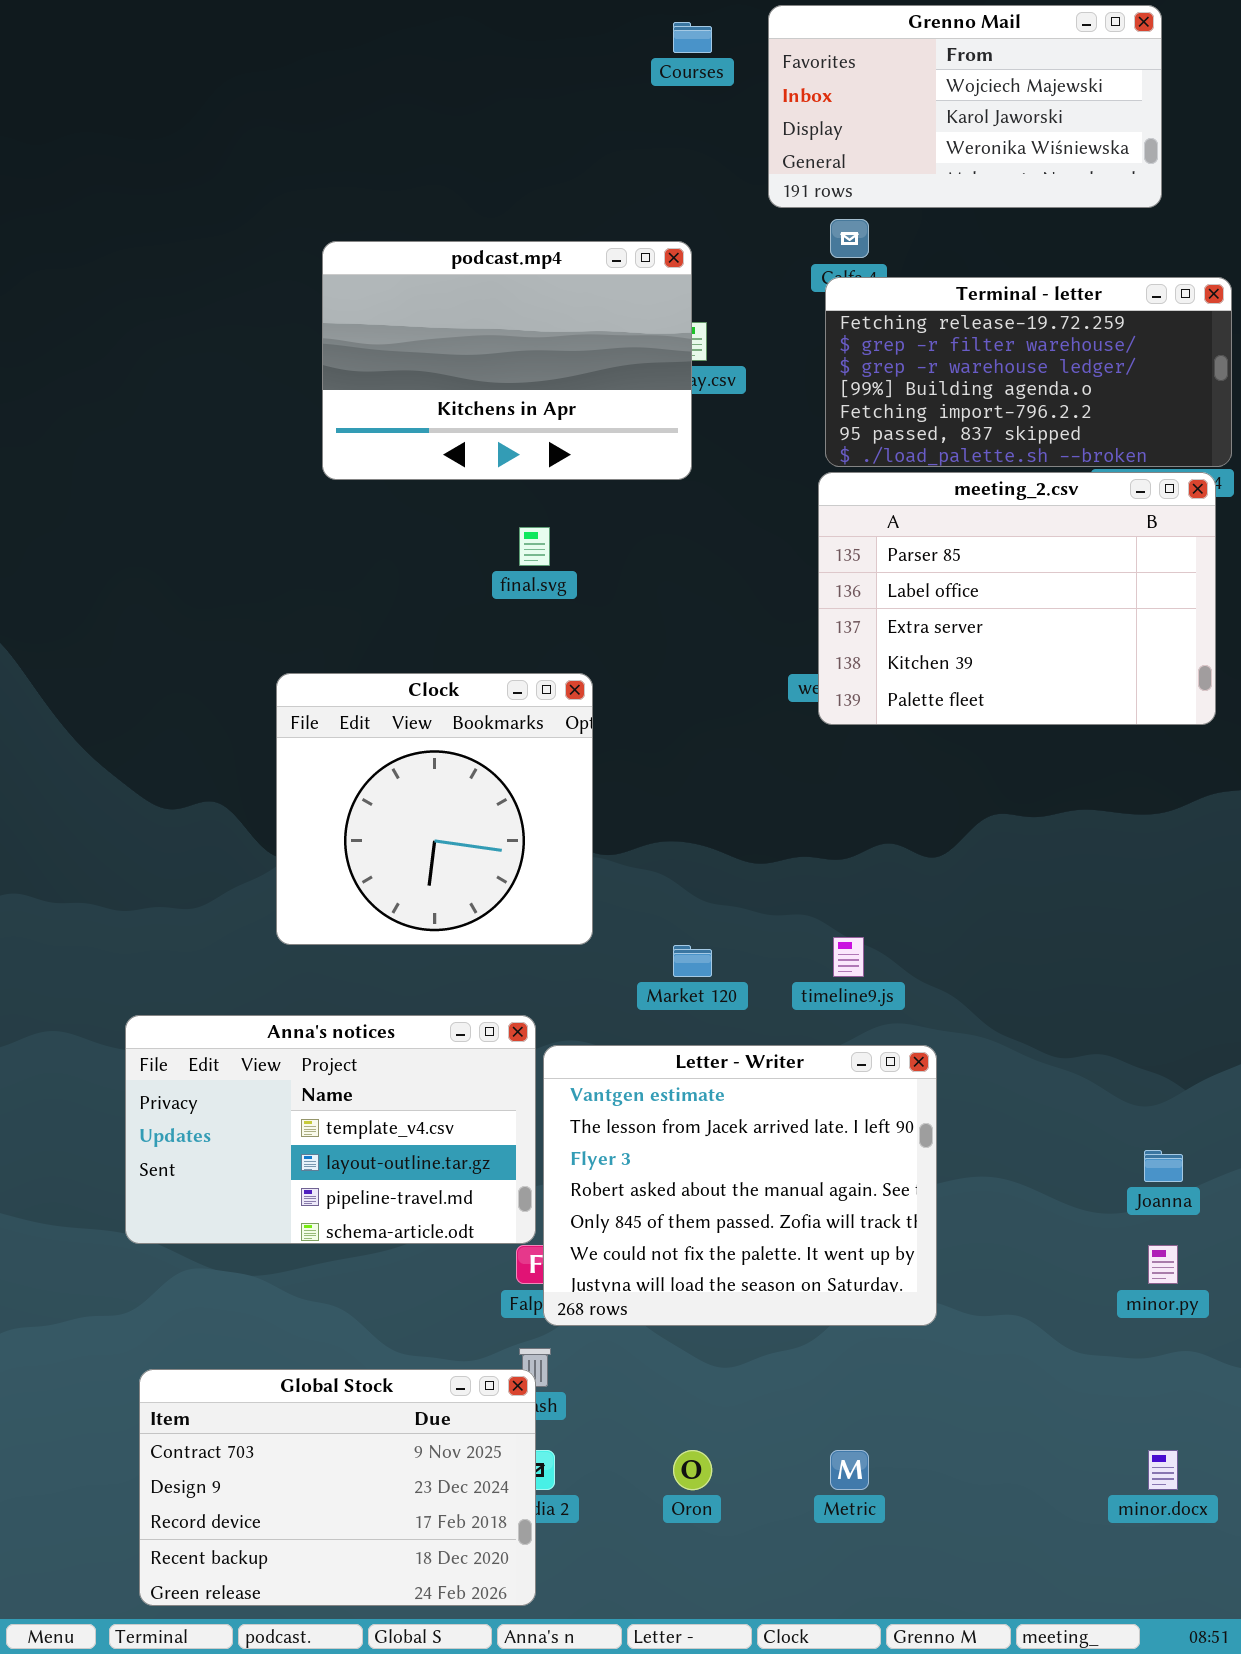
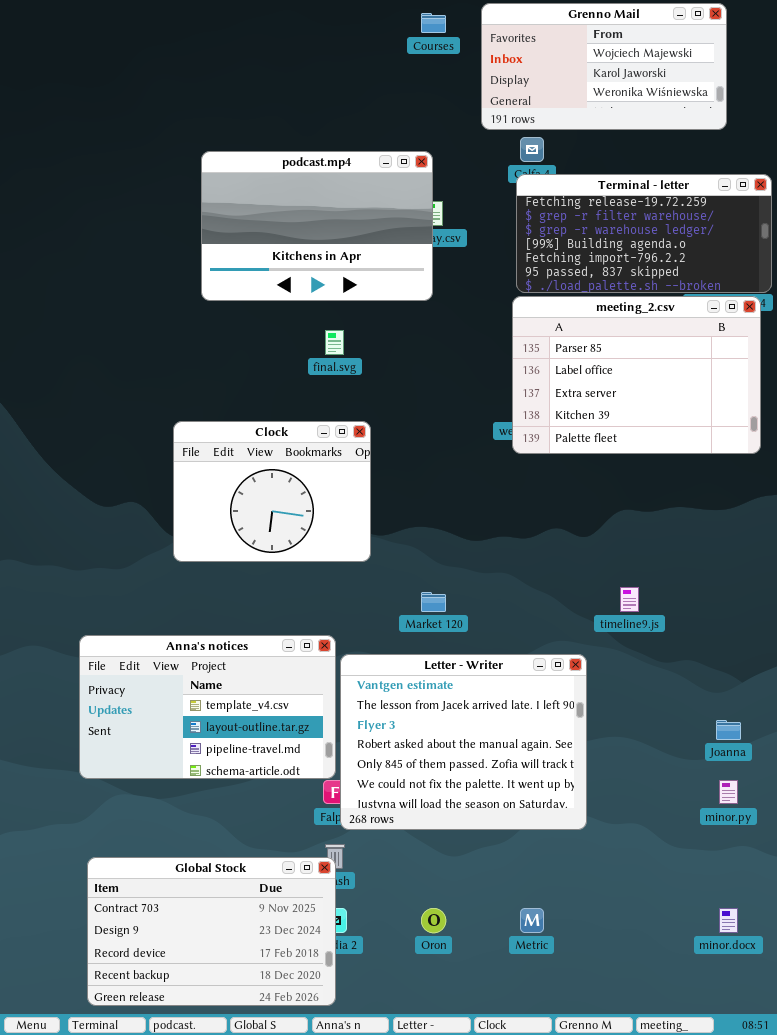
Clock: [276,673,593,945] -> [173,421,371,562], resized
timeline9.js: [833,937,864,977] -> [620,587,639,612], moved

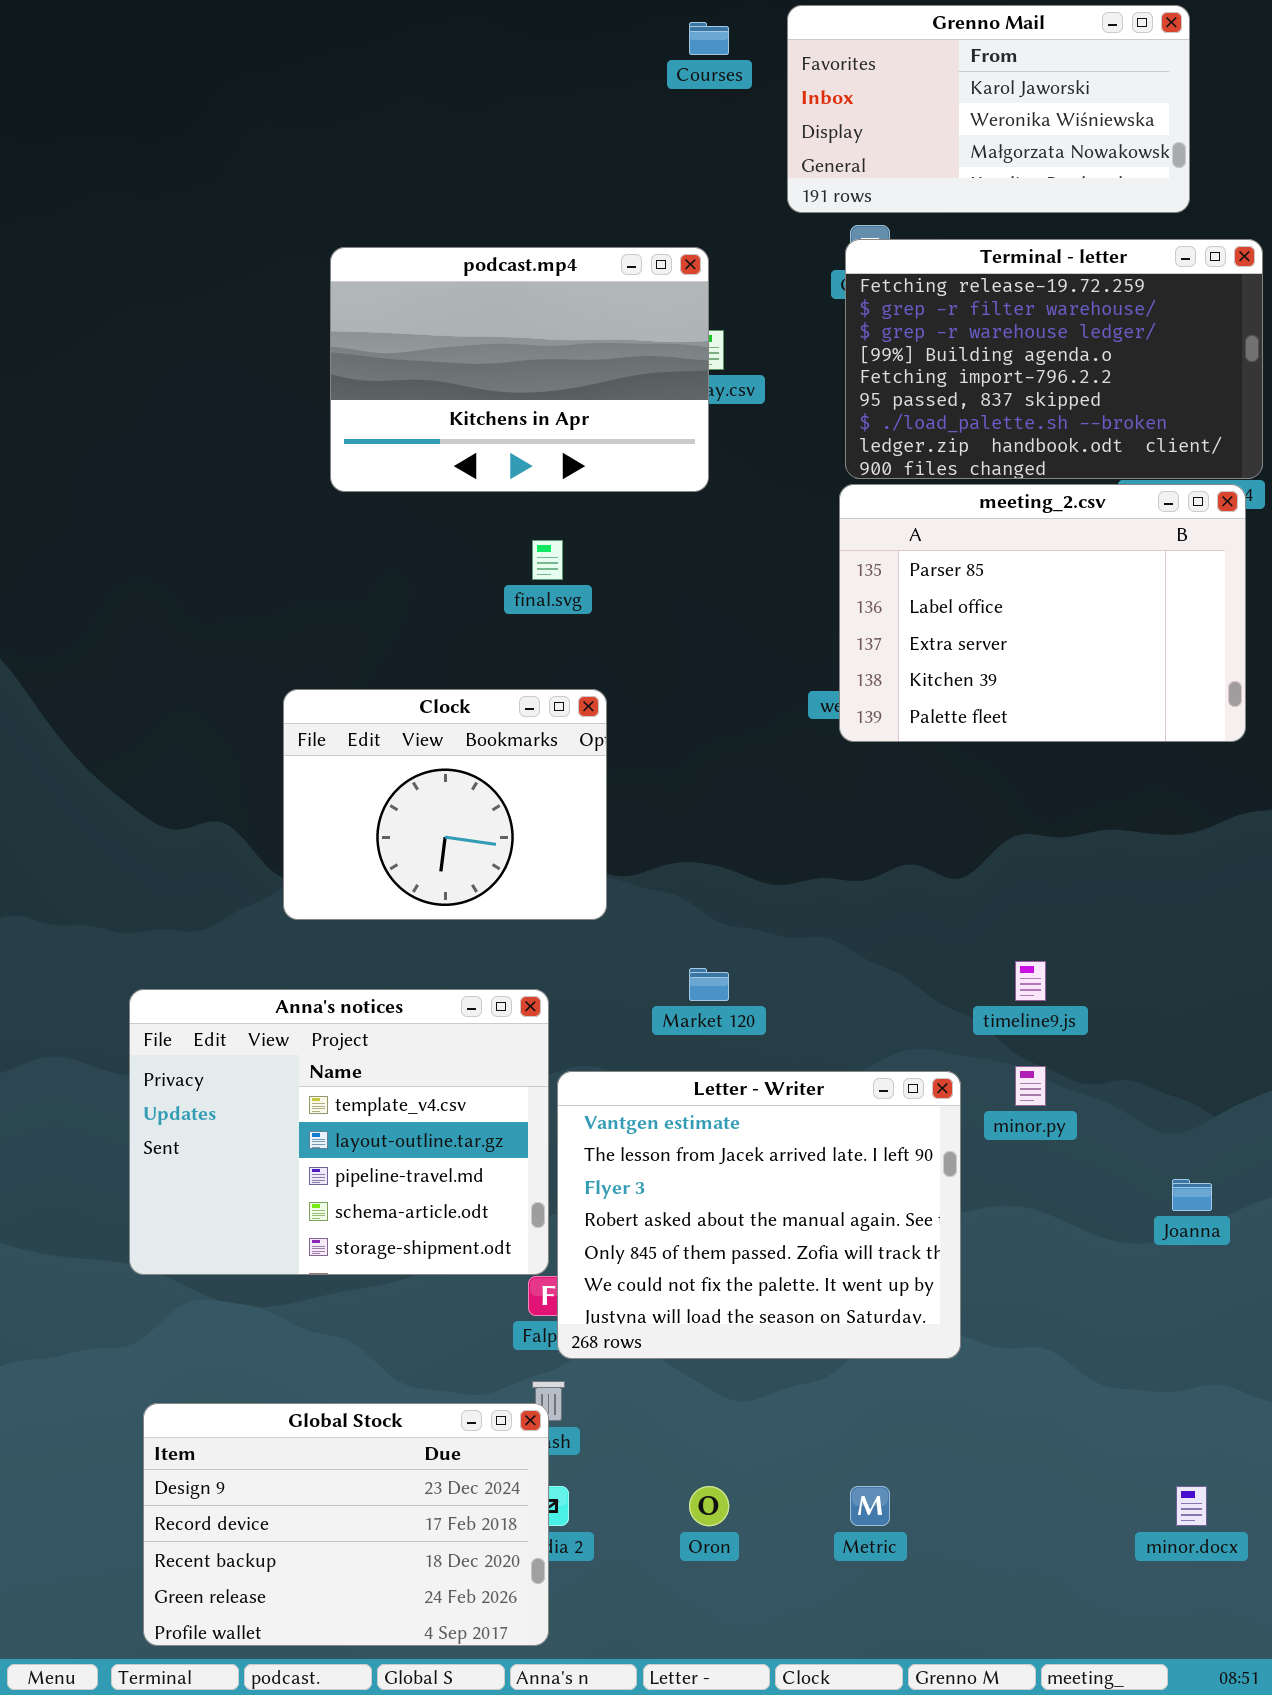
Grenno Mail: [481,3,727,130] -> [787,5,1190,213], scrolled down 1 row
Terminal - letter: [516,174,772,293] -> [845,239,1263,479], resized
Anna's notices: [79,635,336,779] -> [129,989,549,1275], resized
minor.py: [719,780,738,804] -> [1015,1066,1046,1106], moved
Global Stock: [87,857,336,1006] -> [143,1403,549,1646], scrolled down 1 row

